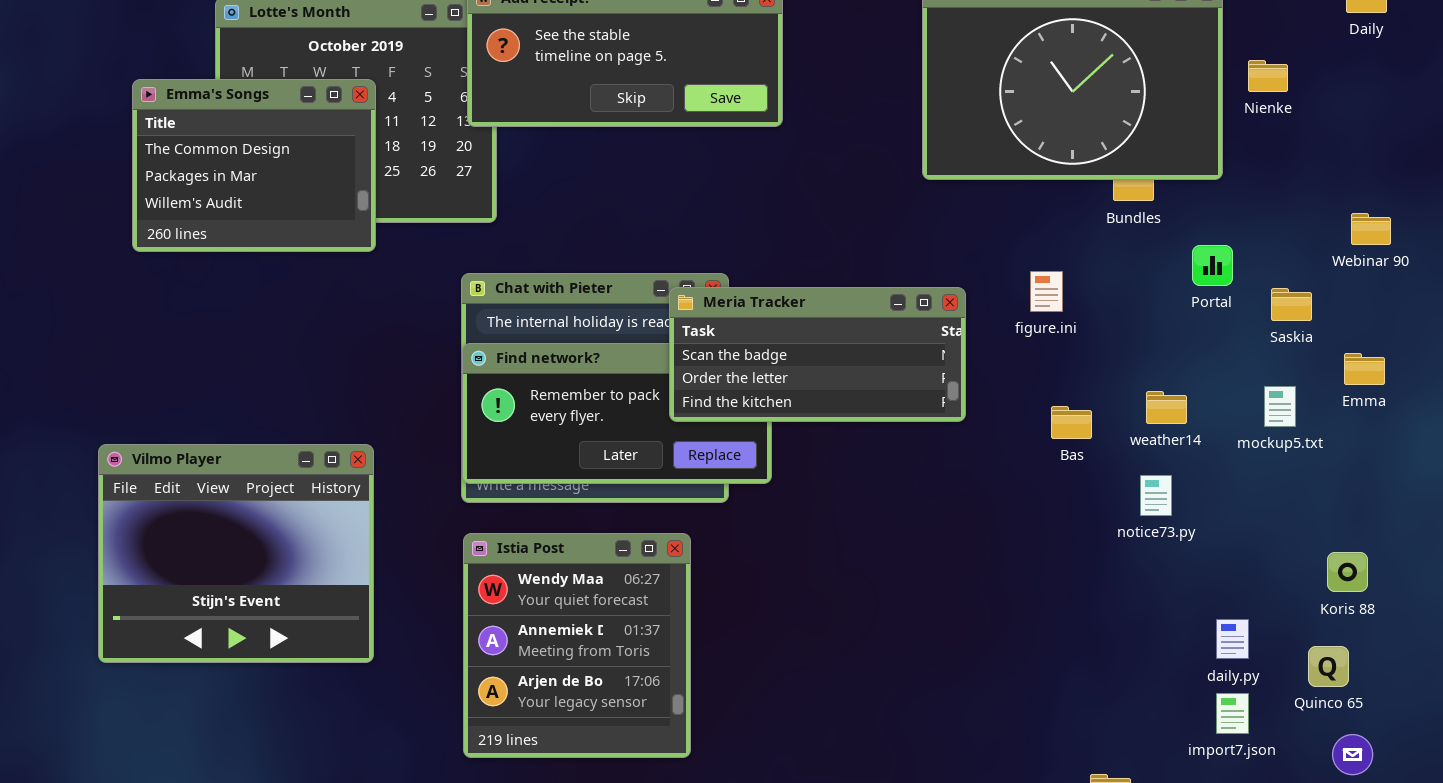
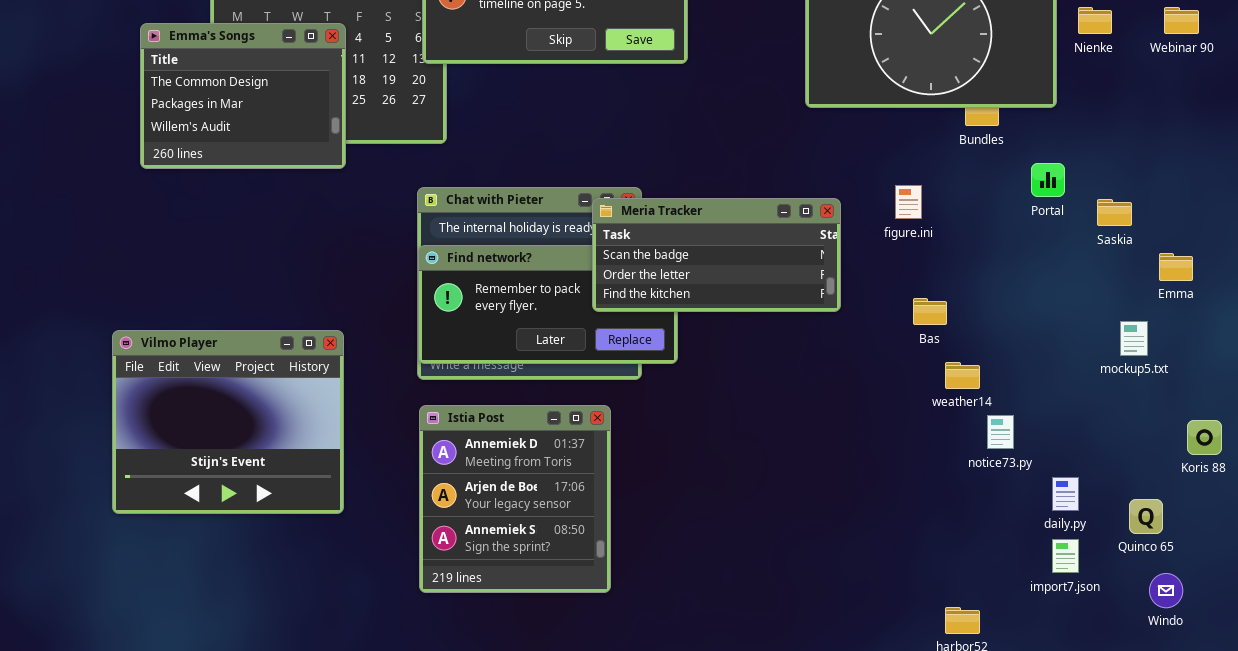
Webinar 90: [1351,213,1391,245] -> [1164,7,1199,34], moved
mockup5.txt: [1264,386,1296,427] -> [1120,321,1148,356], moved
weather14: [1146,391,1187,424] -> [945,362,980,389], moved
notice73.py: [1140,475,1172,516] -> [987,415,1014,449], moved
Istia Post: [463,533,691,758] -> [419,405,611,593], scrolled down 1 row
Koris 88: [1327,552,1368,592] -> [1187,420,1222,455], moved

